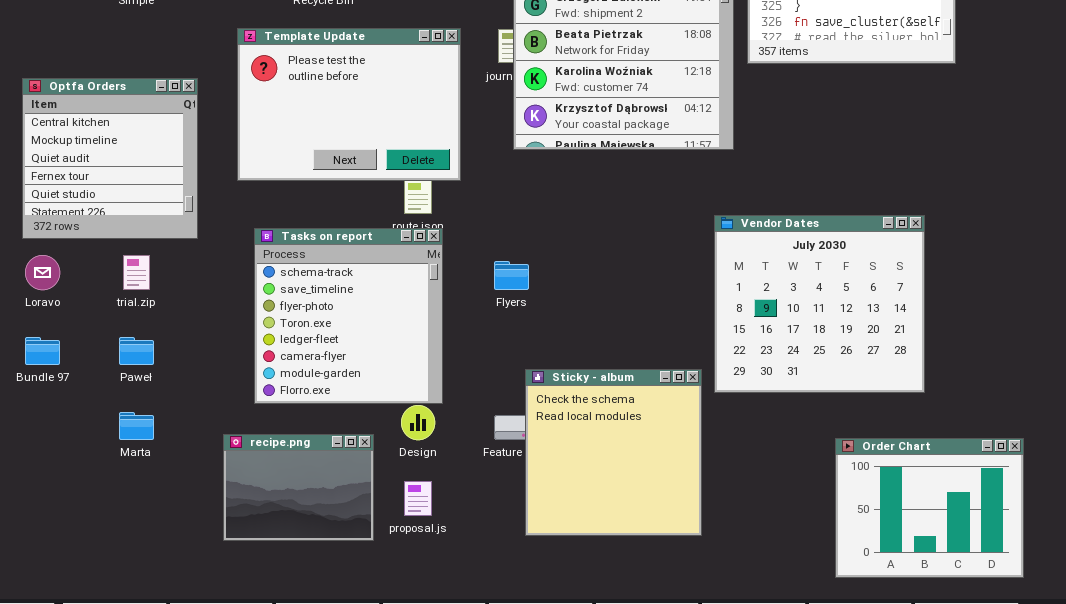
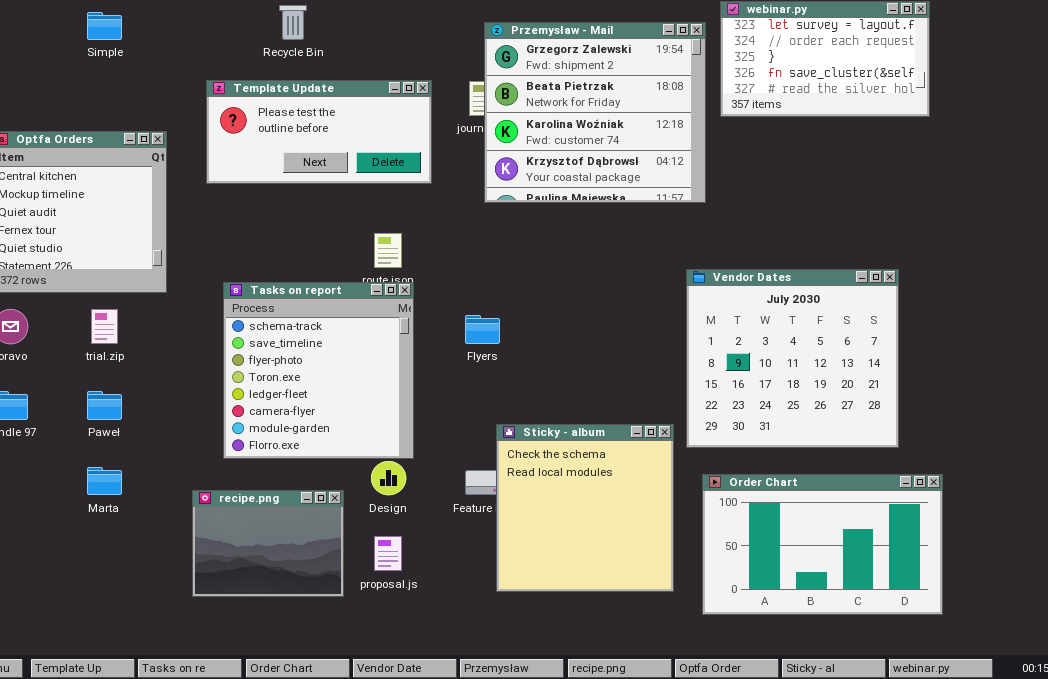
Template Update: [237,28,461,181] -> [206,80,432,184], resized
Order Chart: [835,438,1024,578] -> [702,474,943,615], moved, resized

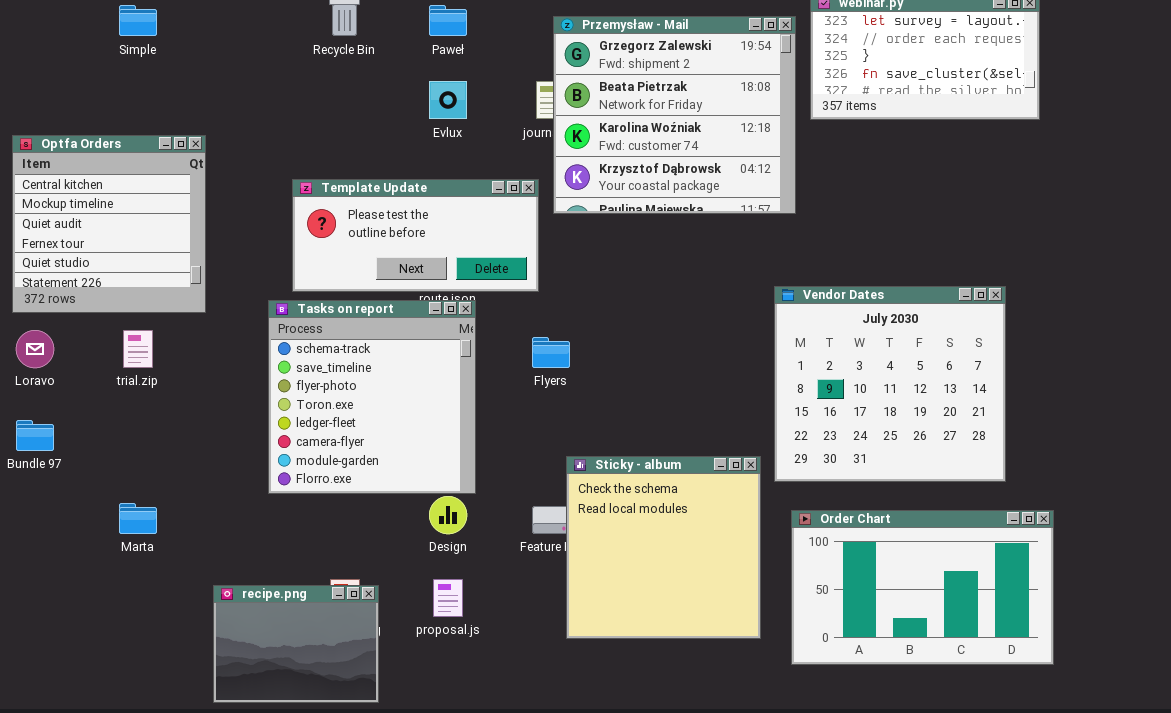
Template Update: [206,80,432,184] -> [292,179,539,292], moved
Paweł: [87,391,122,420] -> [429,5,467,36], moved
recipe.png: [192,490,344,597] -> [213,585,379,703], moved

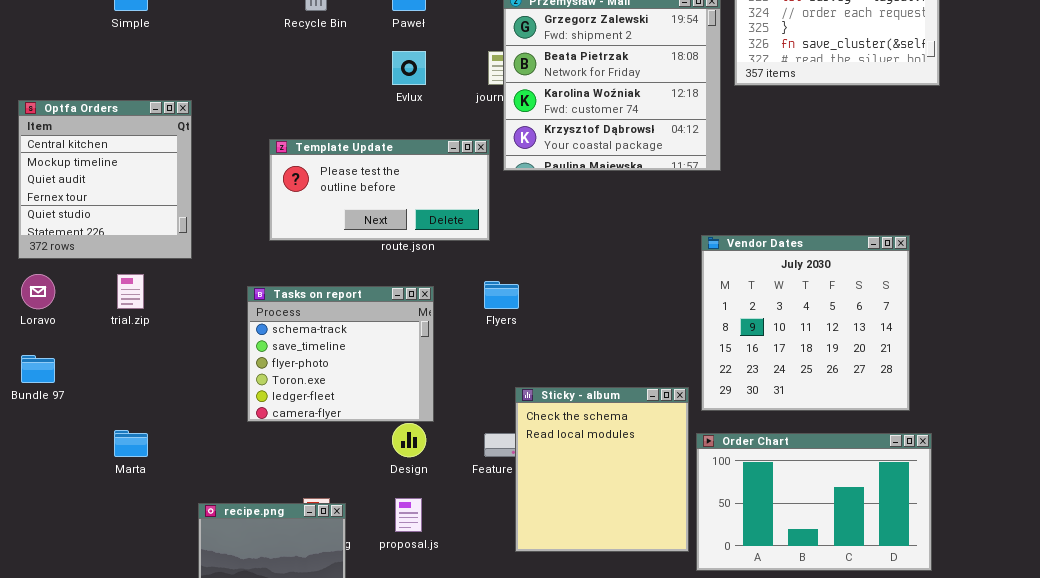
Tasks on report: [268,300,476,494] -> [247,286,434,422], resized
Order Chart: [791,510,1054,665] -> [696,433,932,571], moved

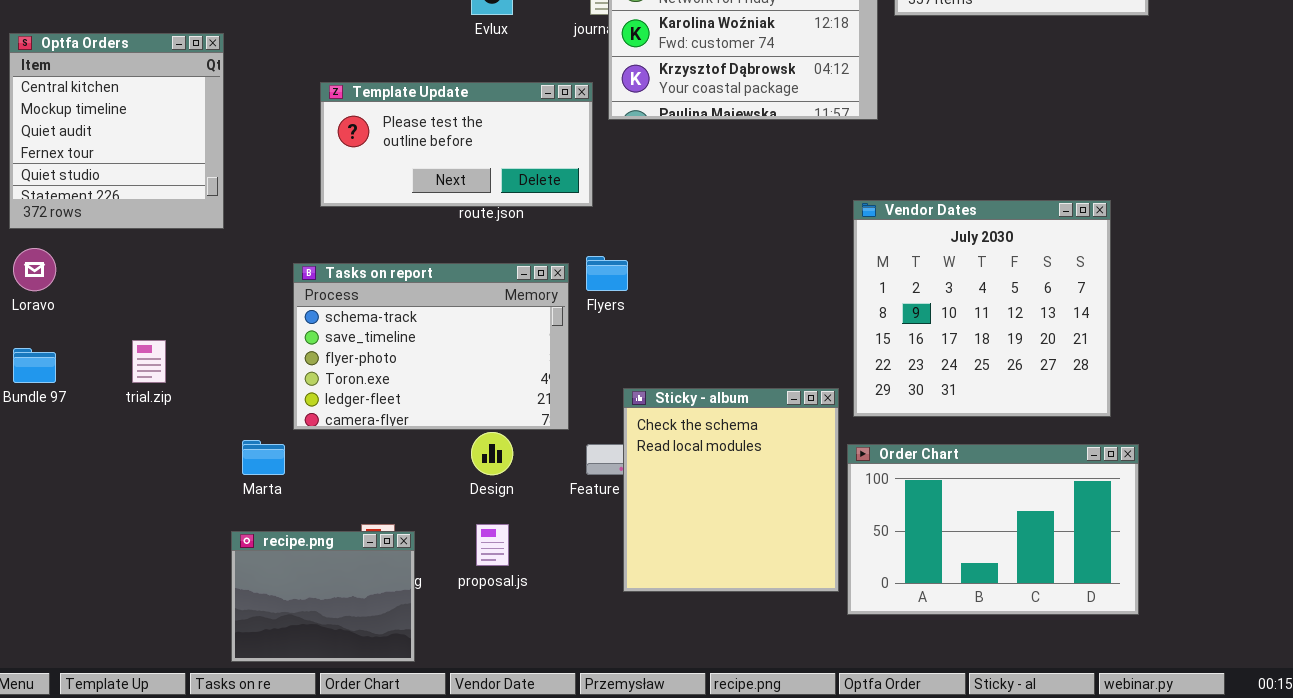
trial.zip: [117,274,144,309] -> [132,340,166,383], moved
Tasks on report: [247,286,434,422] -> [293,263,569,430], resized
Marta: [114,430,148,457] -> [242,440,285,475], moved

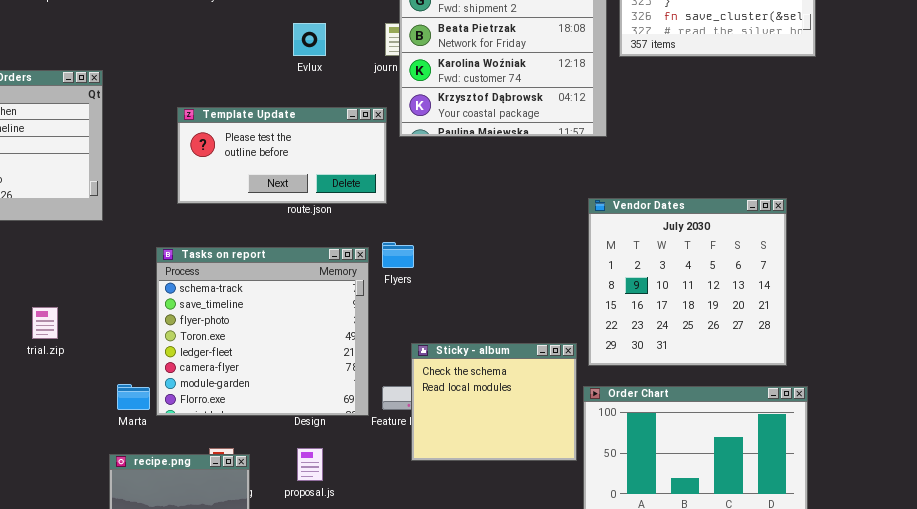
Tasks on report: [293,263,569,430] -> [156,247,369,416], resized
Sticky - album: [623,388,839,592] -> [411,343,577,461], resized

